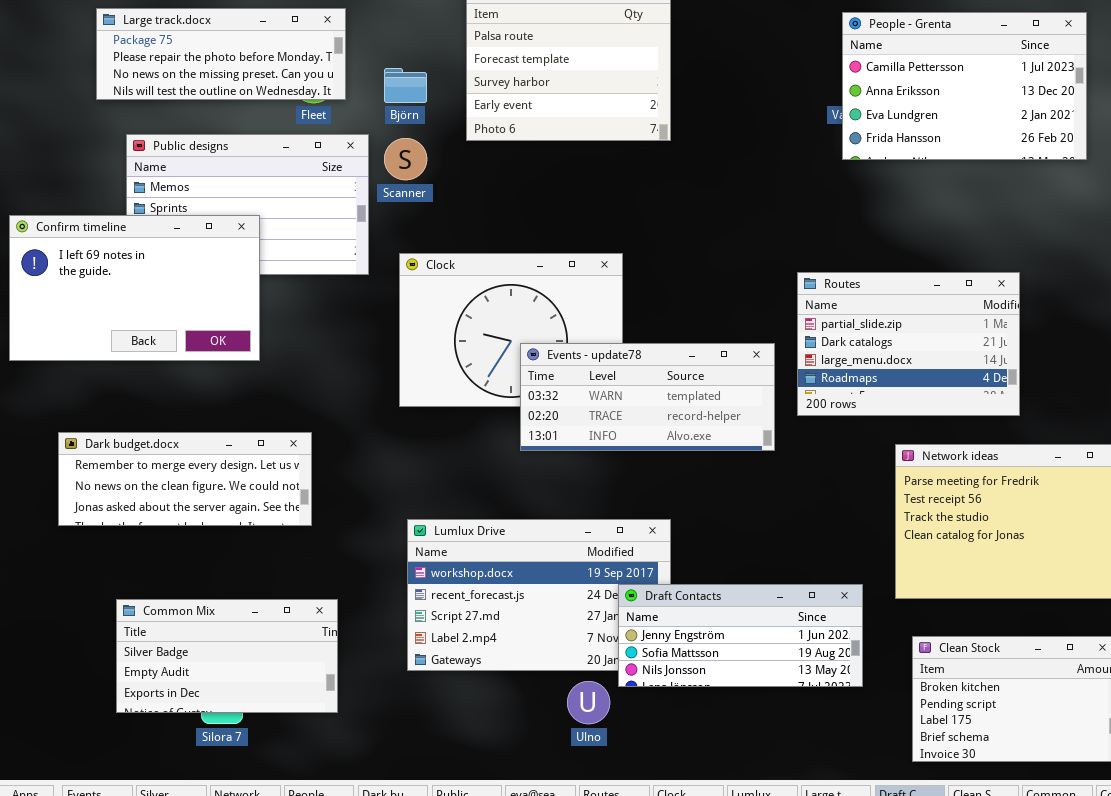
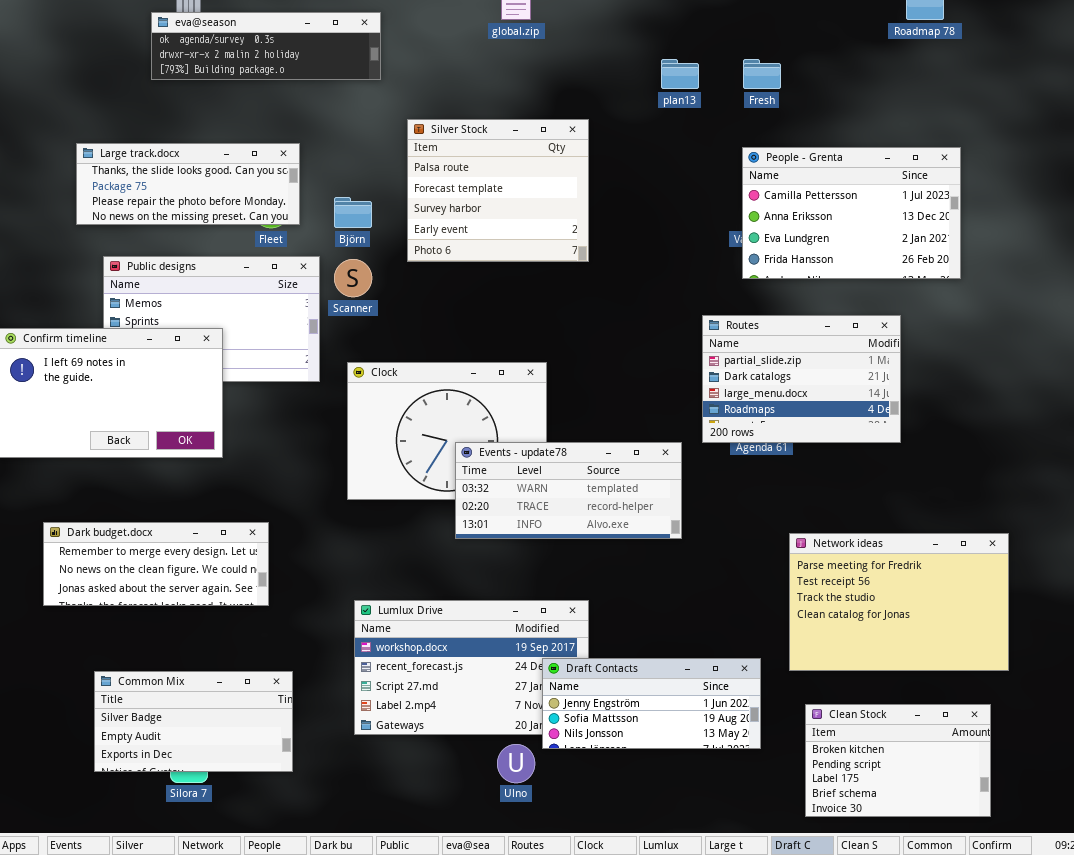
Large track.docx: [96,8,346,100] -> [76,143,300,225], scrolled up 1 row
Routes: [797,272,1020,416] -> [702,315,901,443], moved

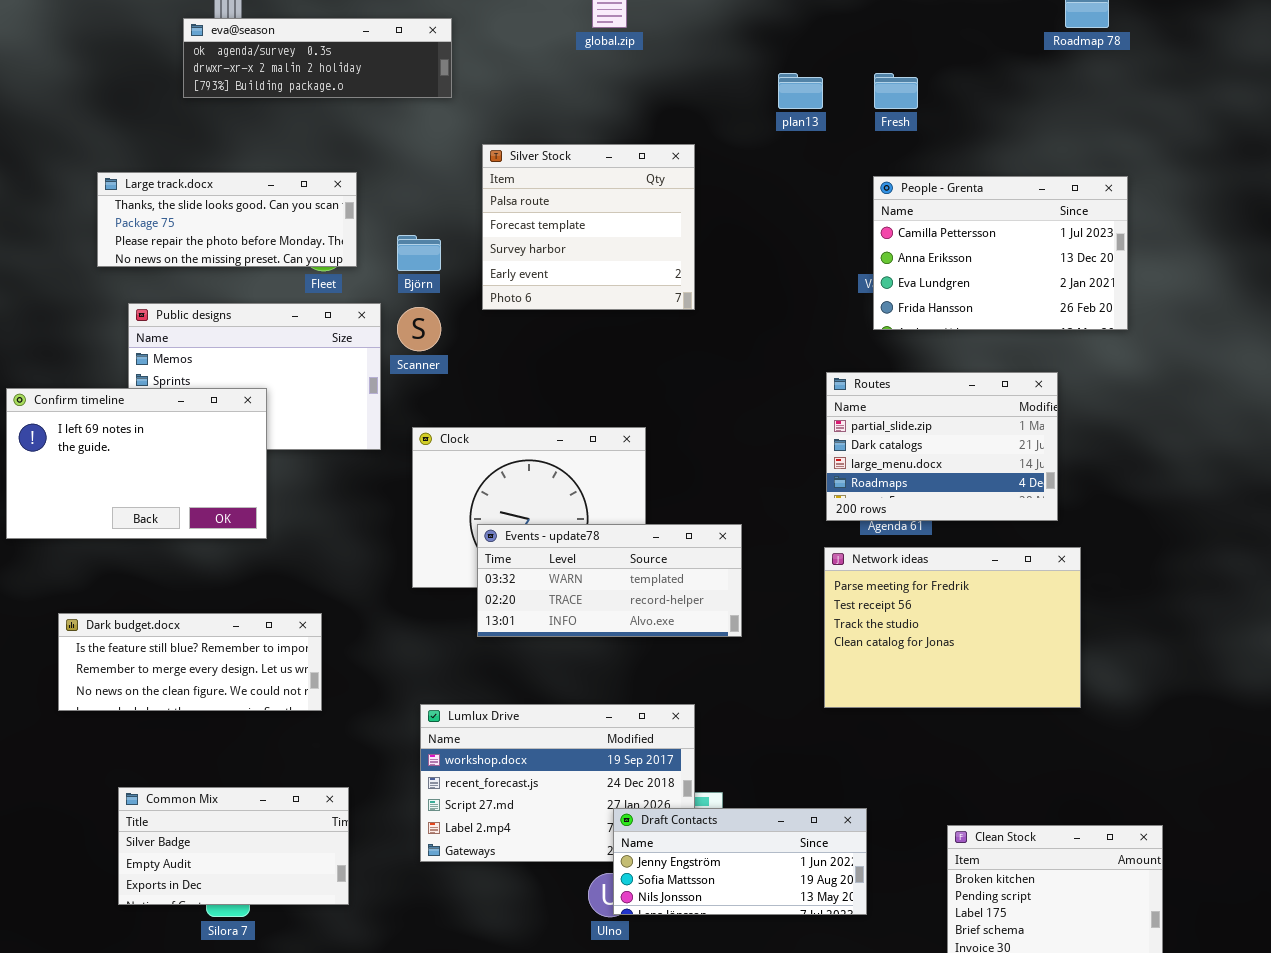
Events - update78: [455,442,682,539] -> [477,524,742,637], moved
Dark budget.docx: [43,522,269,606] -> [58,613,322,711], scrolled up 1 row
Network ideas: [789,533,1009,671] -> [824,547,1081,708], moved
Draft Contacts: [542,658,761,749] -> [613,808,867,915], moved

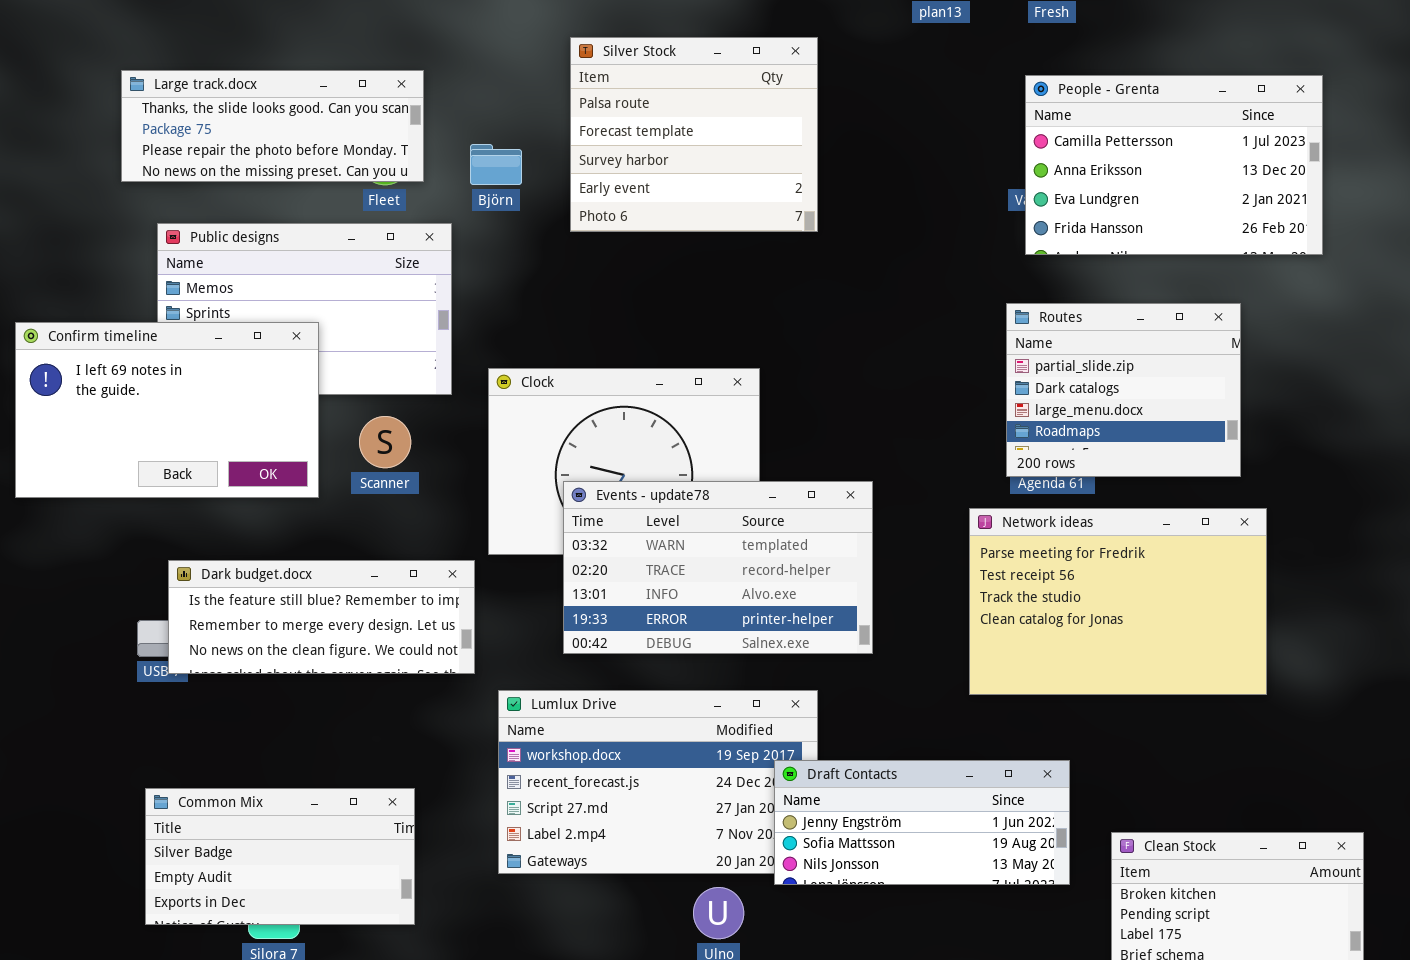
Scanner: [397,307,441,351] -> [359,416,411,468], moved
Routes: [826,372,1058,521] -> [1006,303,1241,477], resized
Events - update78: [477,524,742,637] -> [563,481,873,654], resized
Dark budget.docx: [58,613,322,711] -> [168,560,475,674], moved
Draft Contacts: [613,808,867,915] -> [774,760,1070,885], moved

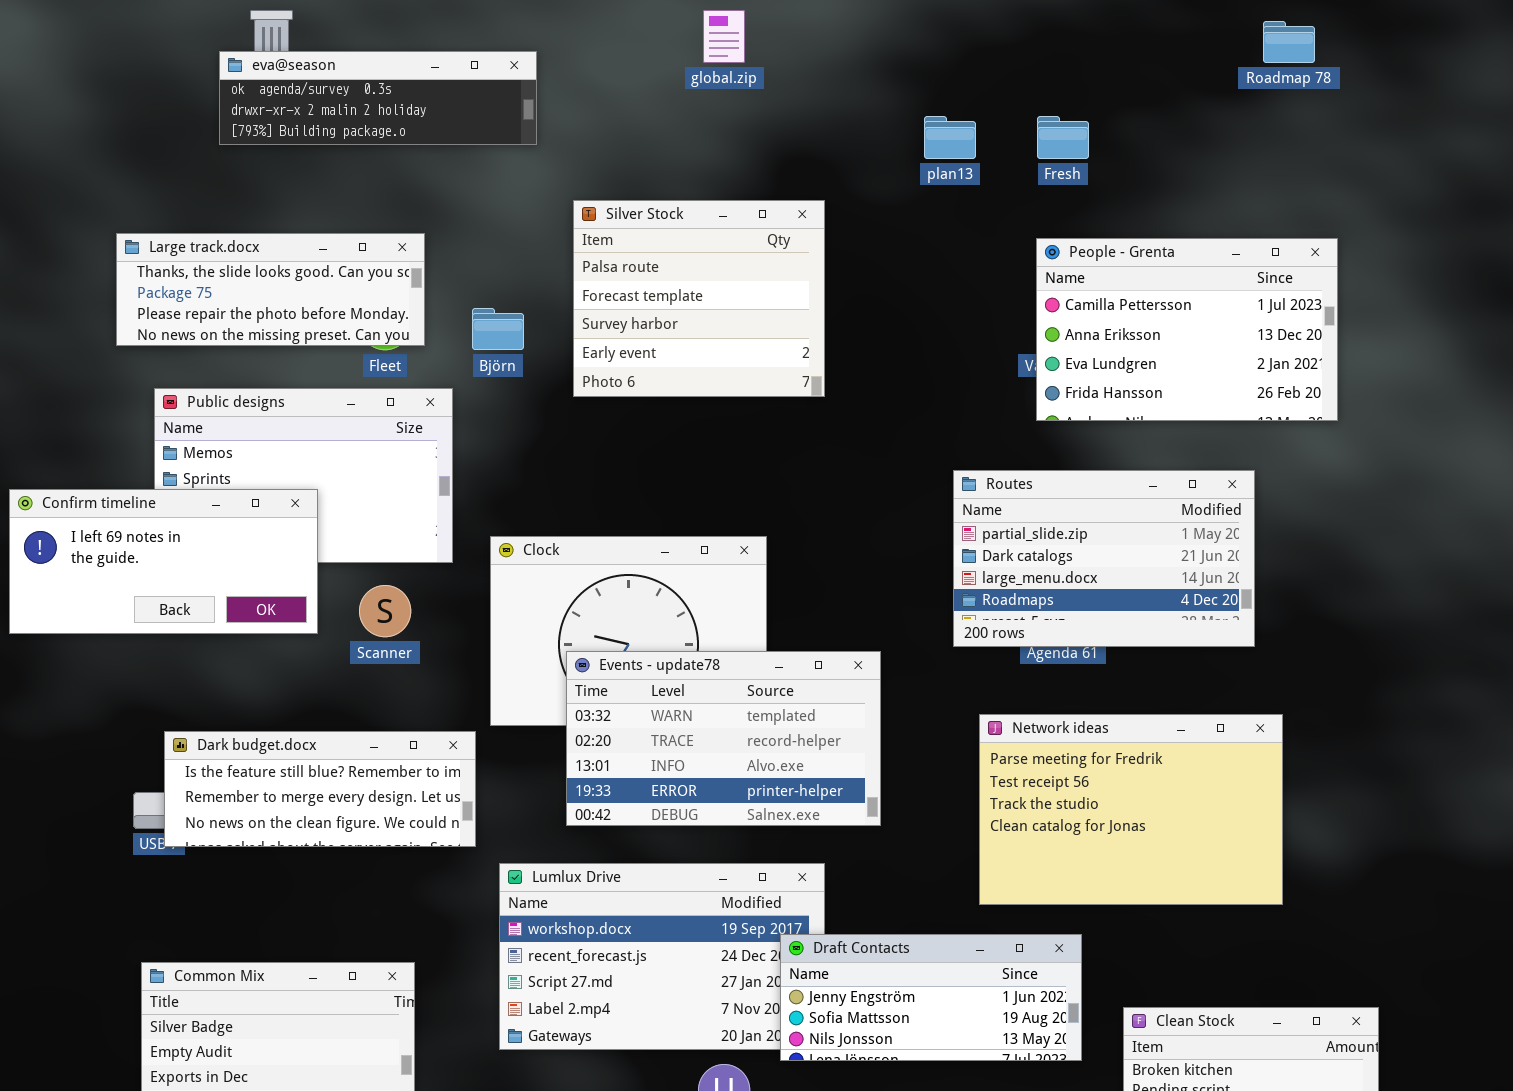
Routes: [1006,303,1241,477] -> [953,470,1255,647], resized
Confirm timeline: [15,322,319,498] -> [9,489,318,634], resized
Network ideas: [969,508,1267,695] -> [979,714,1283,905], moved

